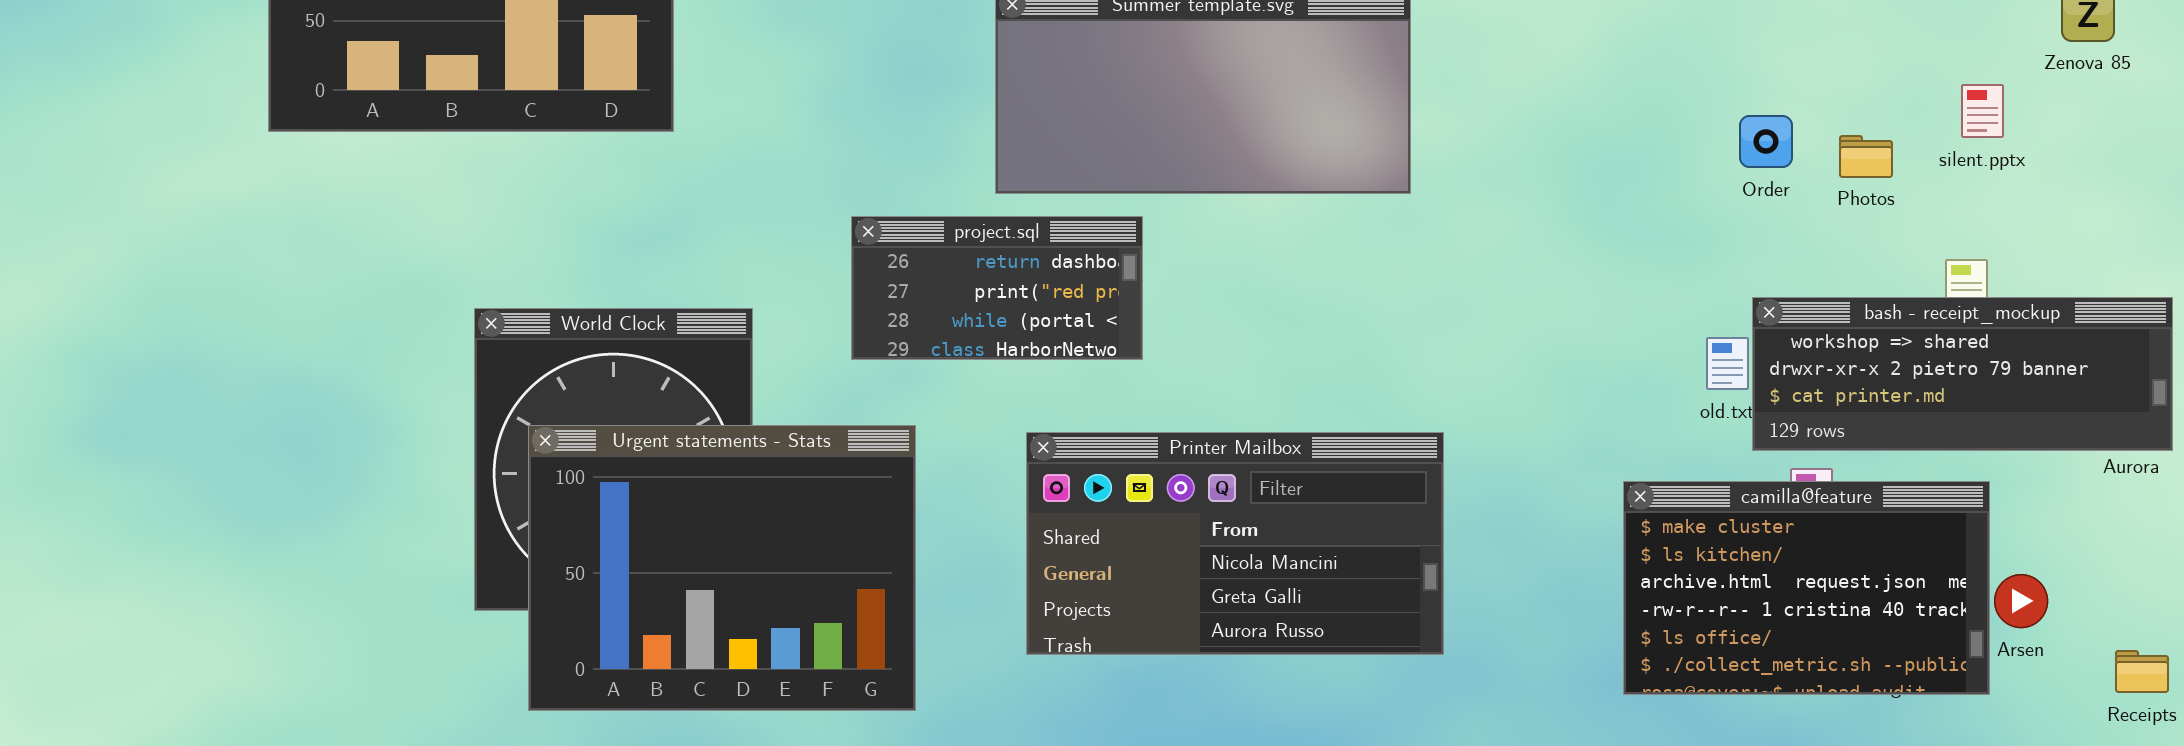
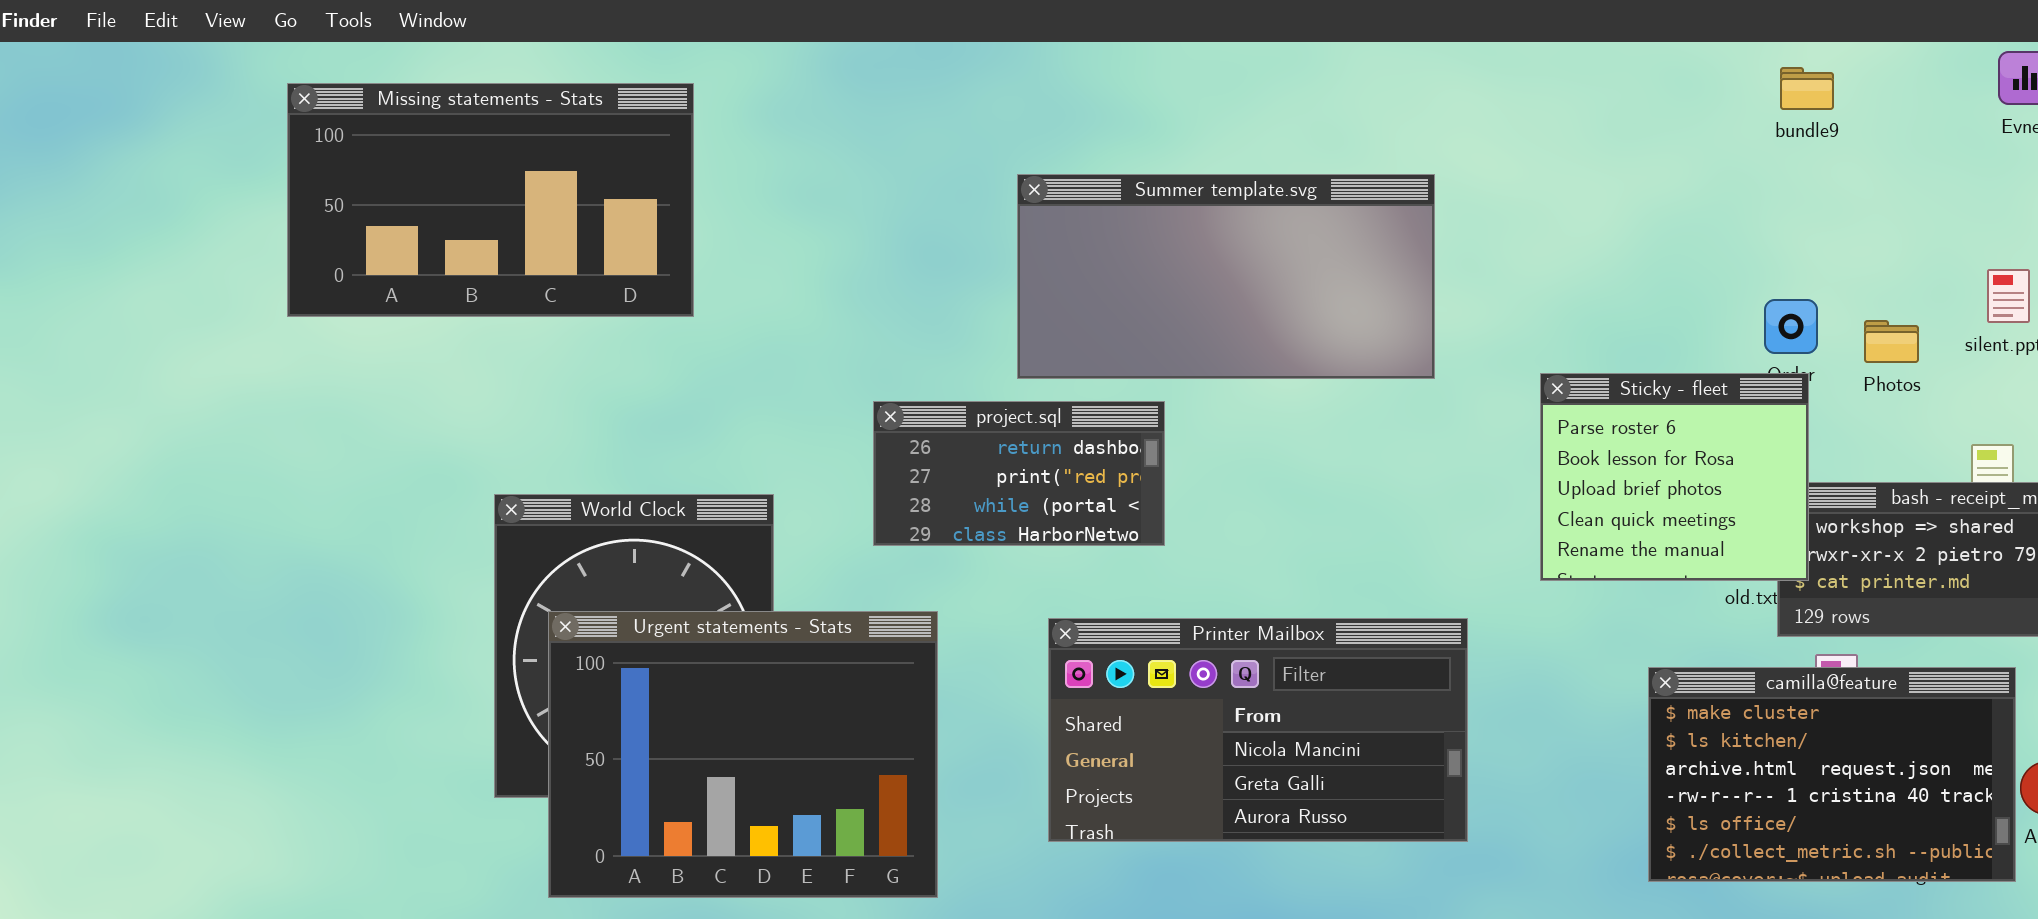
Sticky - fleet: none -> [1540,373,1809,581], opened

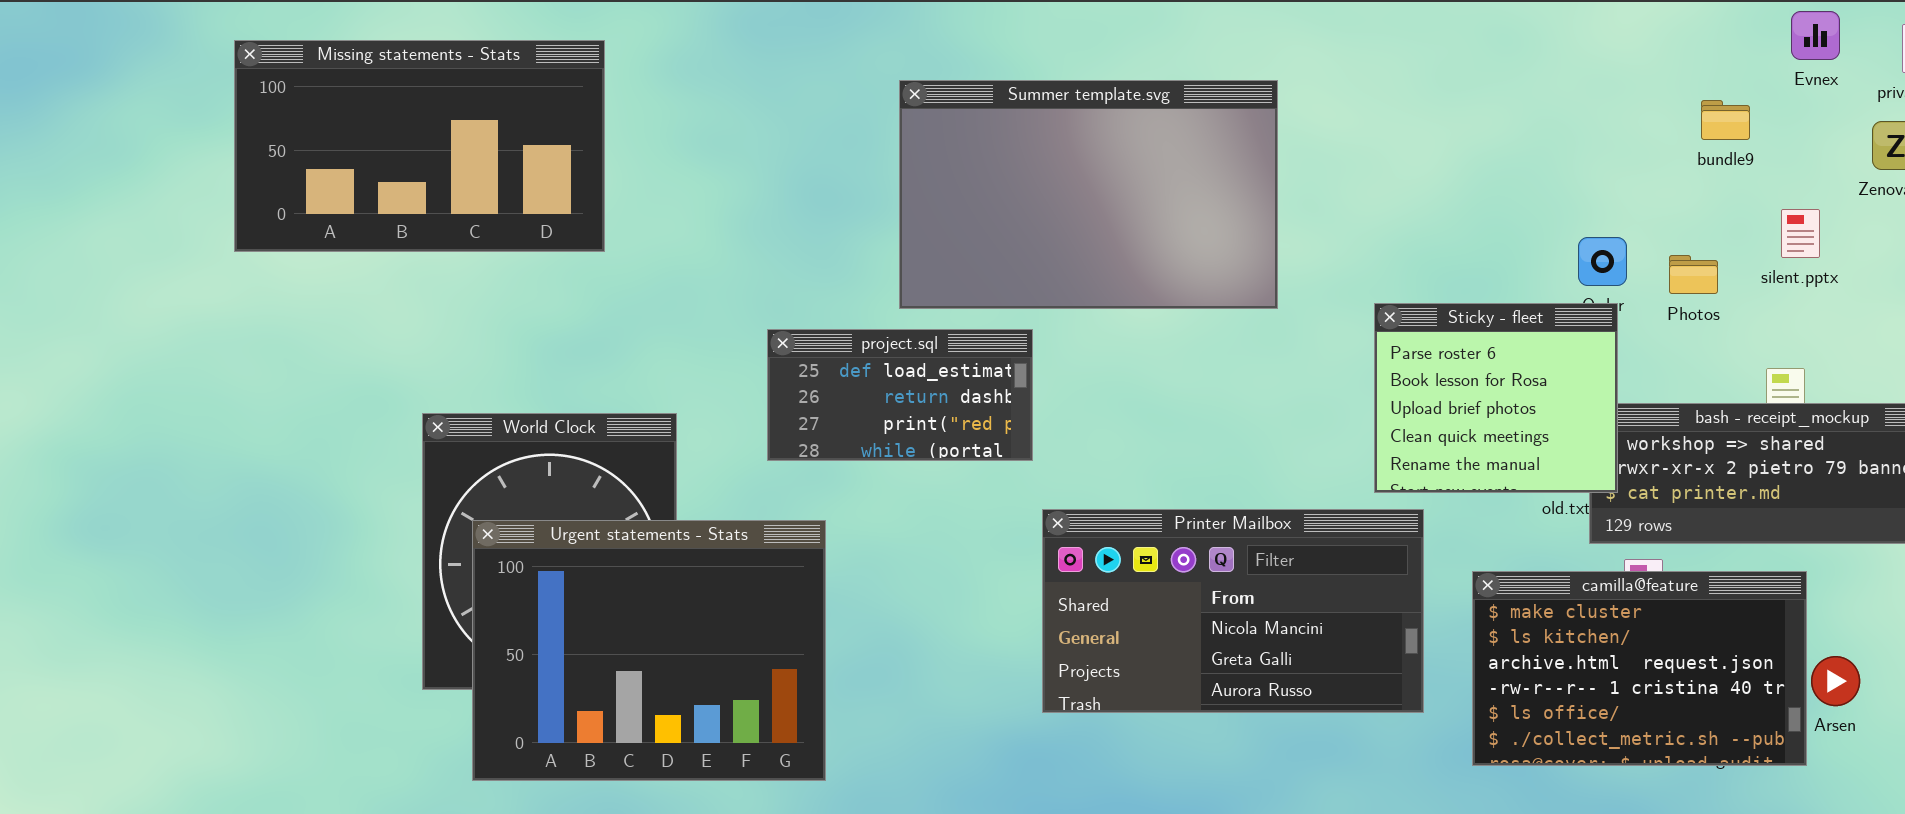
bundle9: [1780,67,1834,110] -> [1701,100,1750,140], moved
Summer template.svg: [1017,174,1435,379] -> [899,80,1278,309], resized
project.sql: [873,401,1165,546] -> [767,329,1033,461], scrolled up 1 row
Printer Mailbox: [1048,618,1468,842] -> [1042,509,1424,713], moved

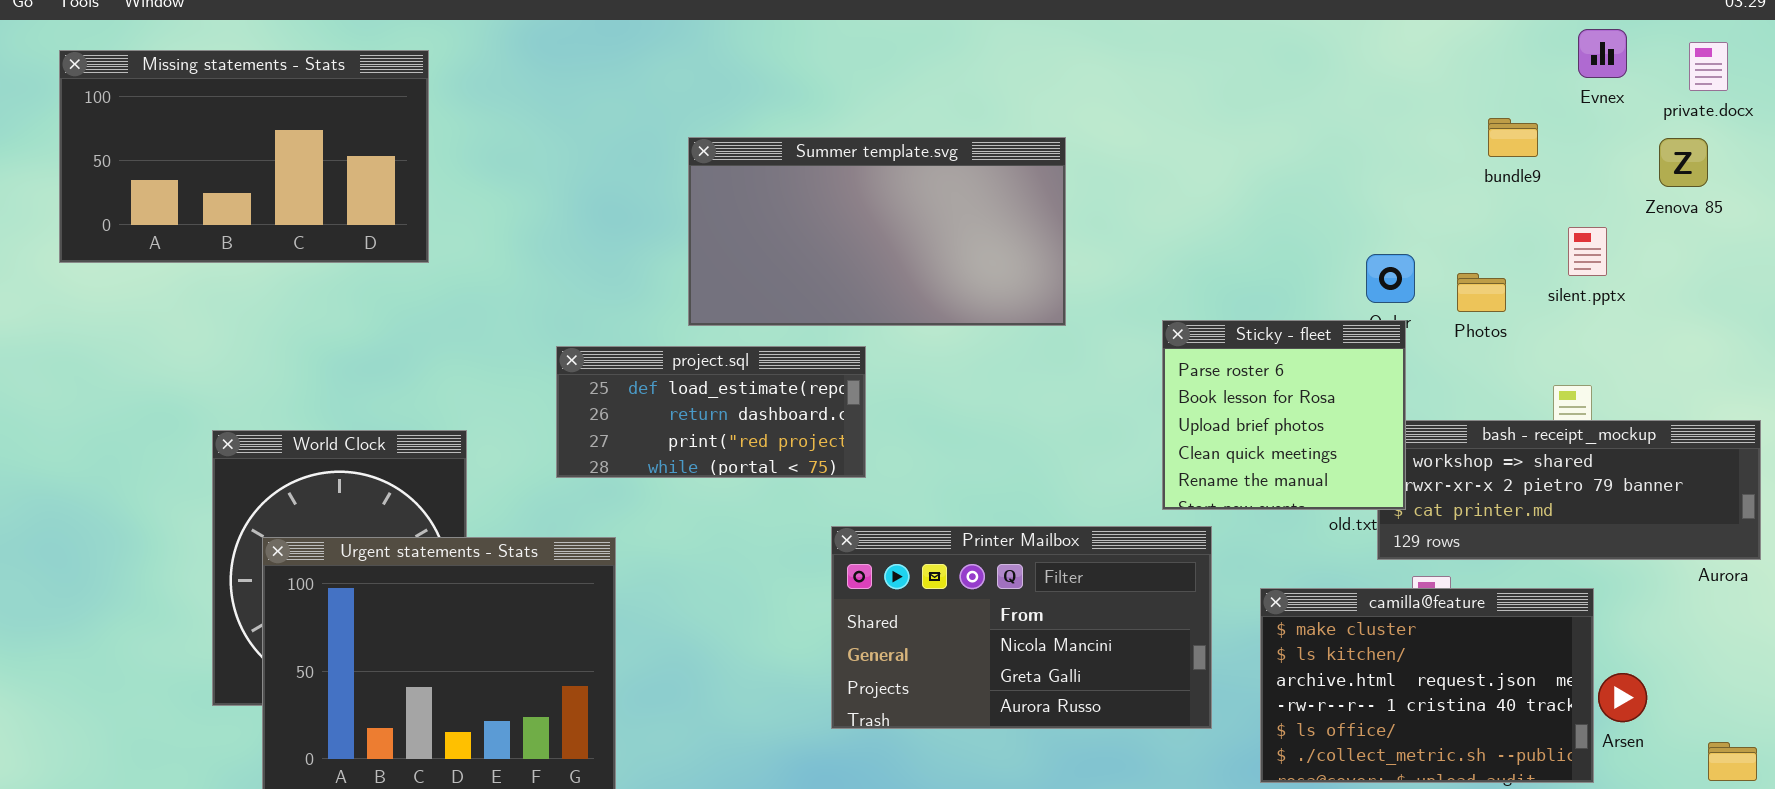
Missing statements - Stats: [234,40,605,252] -> [59,50,429,263], moved
Summer template.svg: [899,80,1278,309] -> [688,137,1066,326], resized
project.sql: [767,329,1033,461] -> [556,346,866,478], resized

